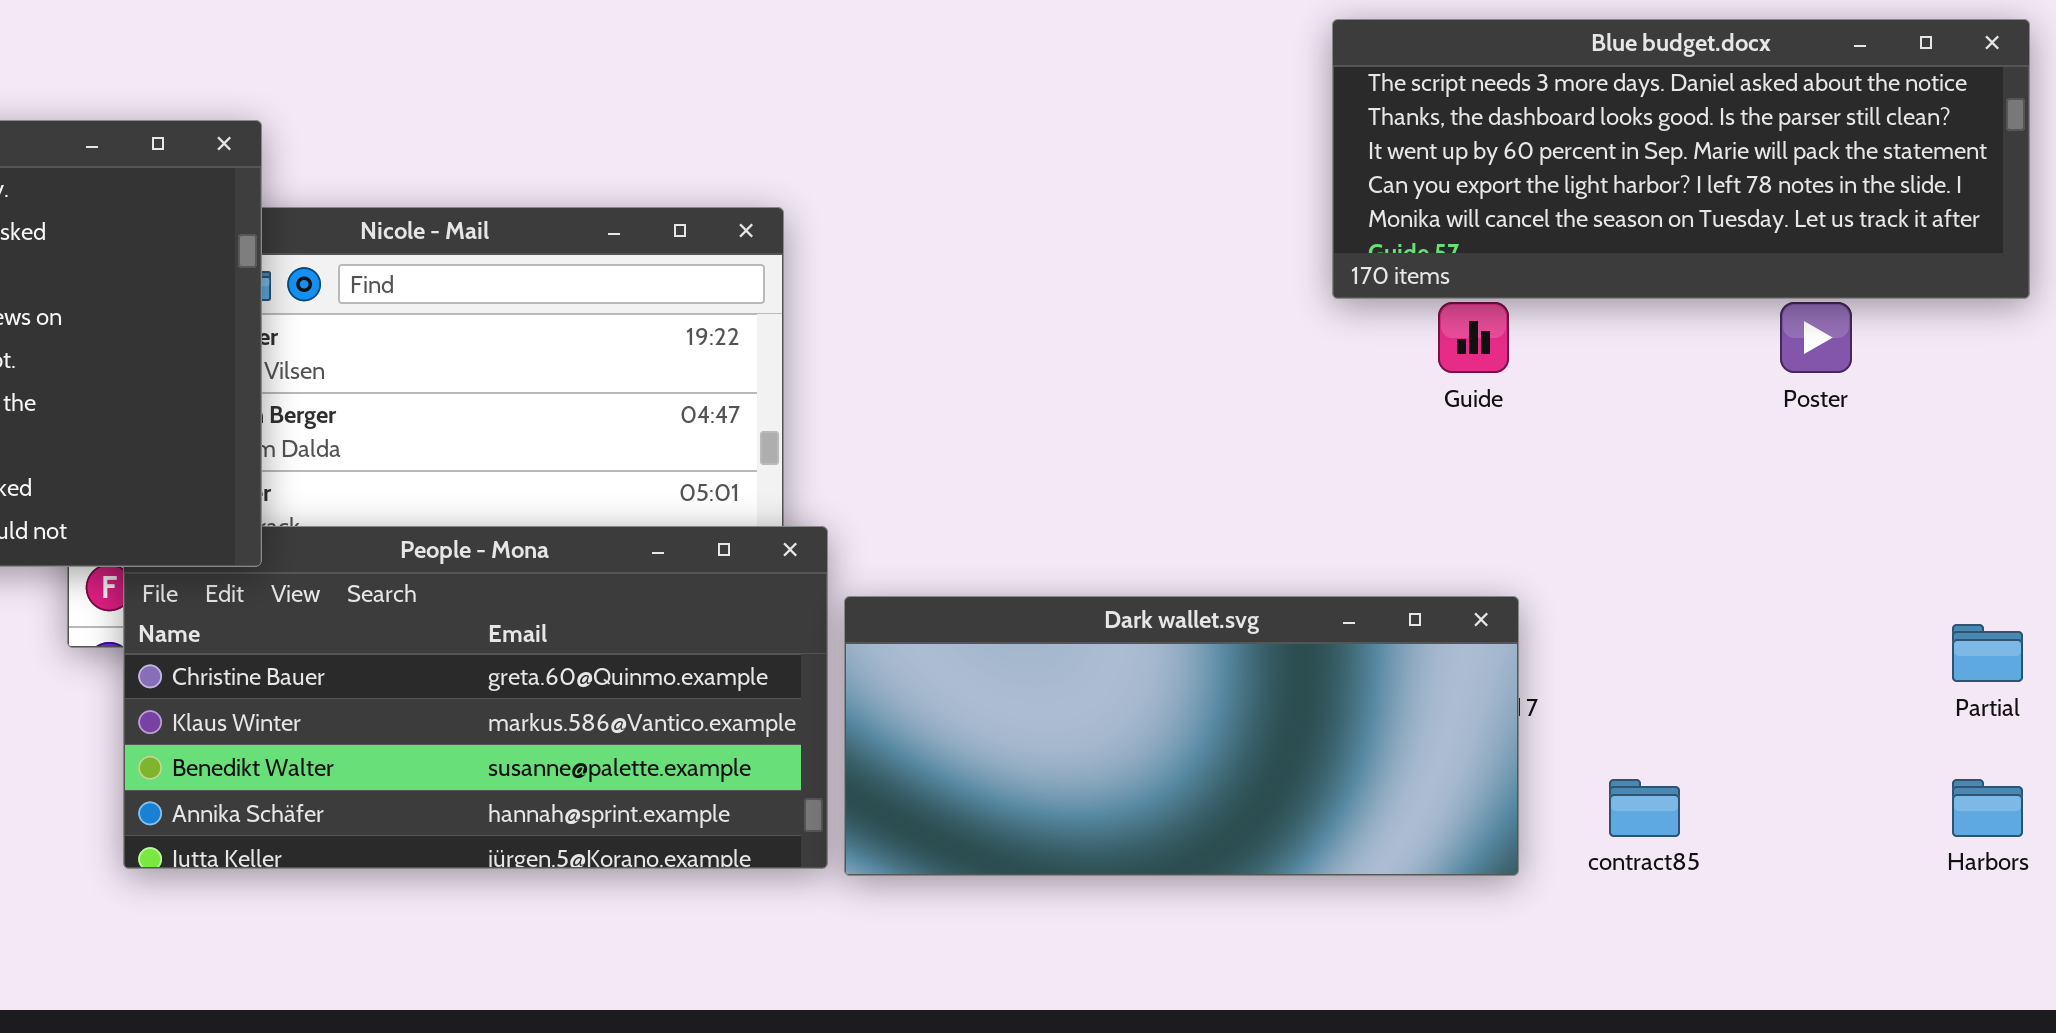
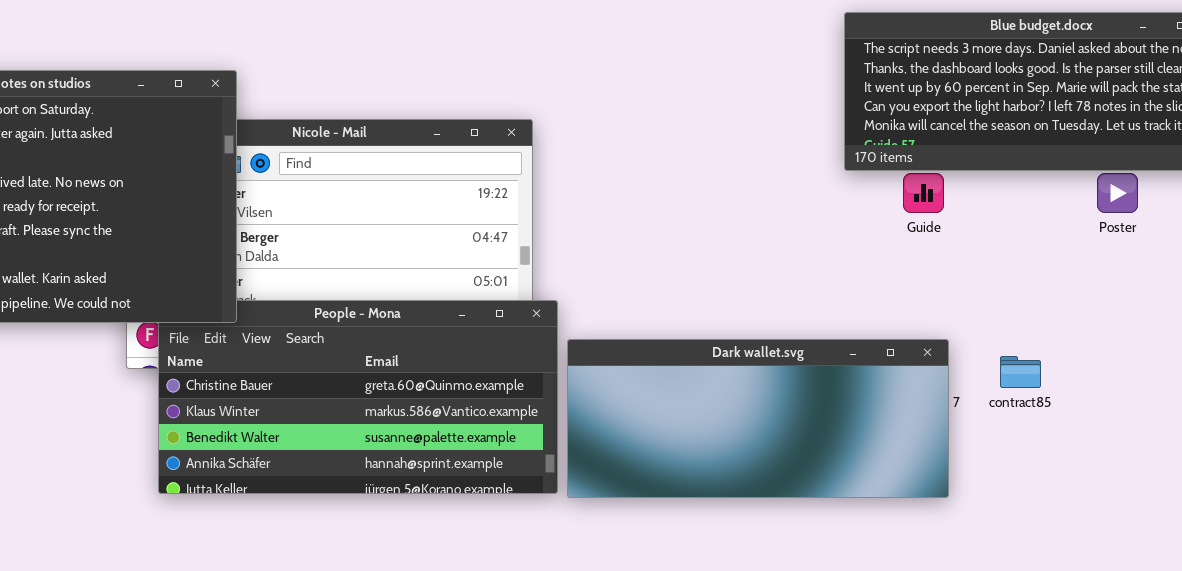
contract85: [1609,779,1680,837] -> [1000,356,1041,388], moved

